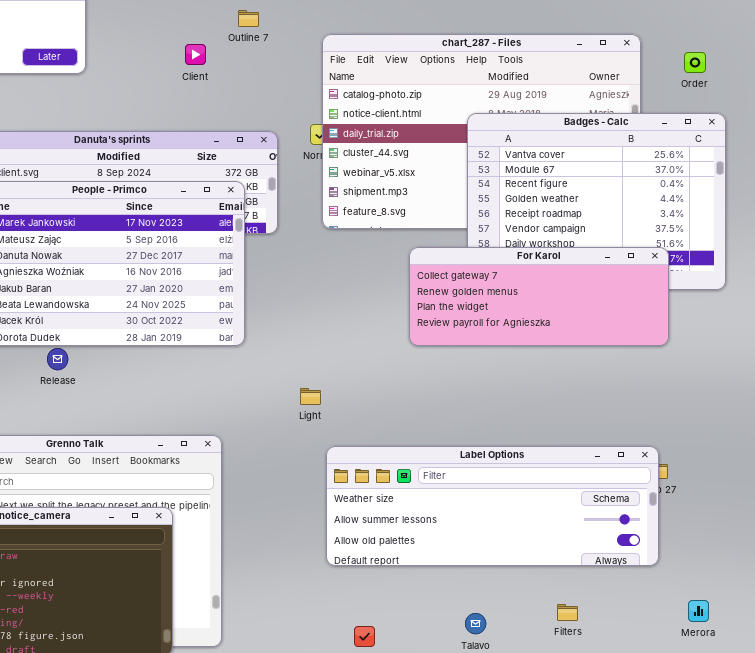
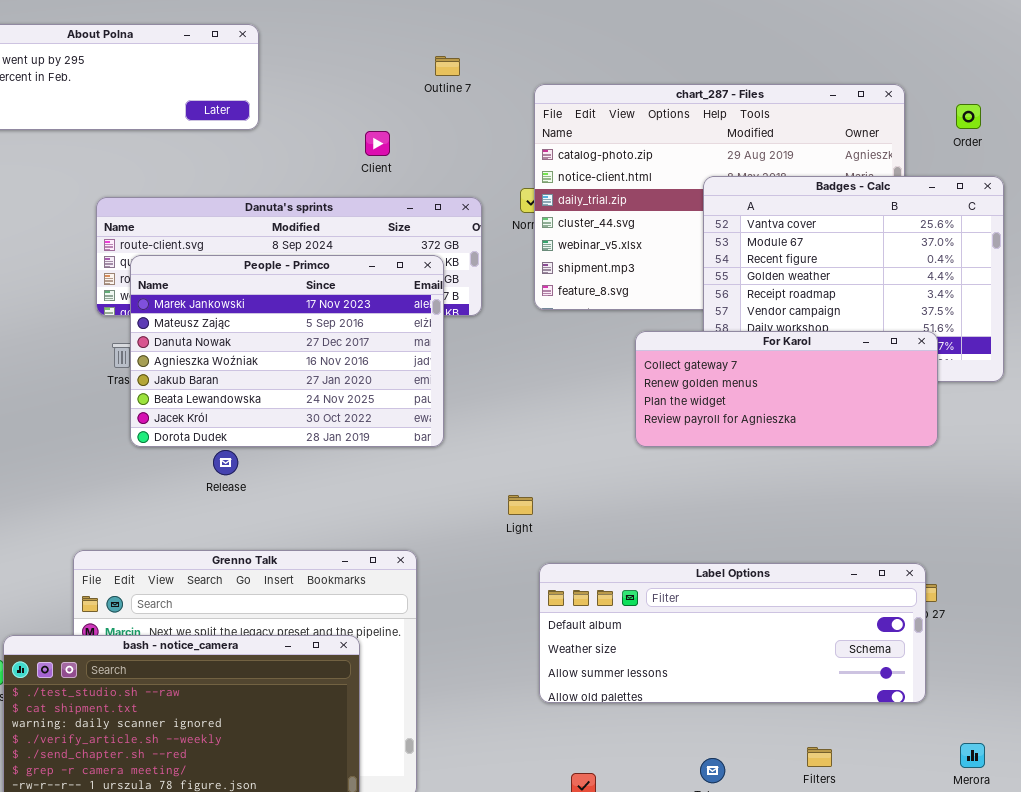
Client: [185,44,206,65] -> [365,131,390,156], moved
Label Options: [326,446,659,566] -> [539,563,926,703], scrolled up 1 row

